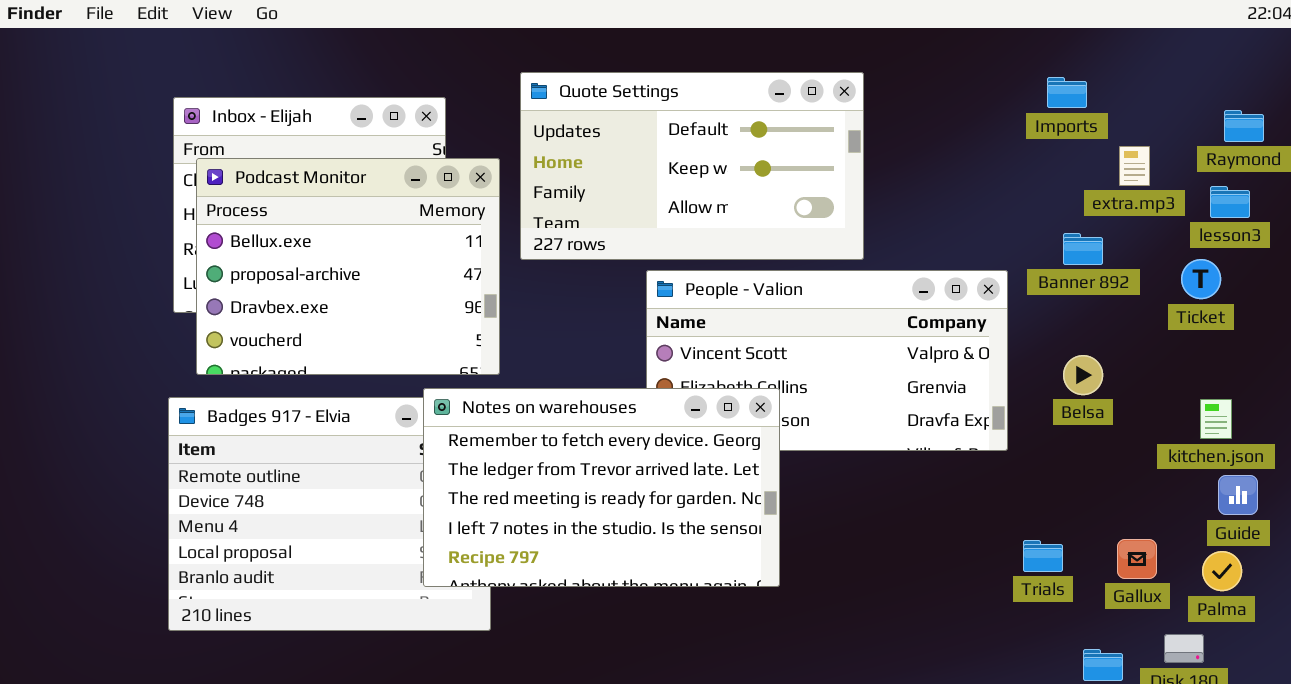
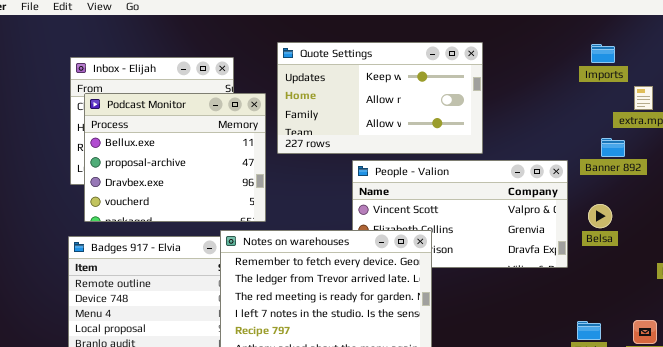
Quote Settings: [520,72,864,260] -> [277,42,483,154], scrolled down 1 row
Belsa: [1063,355,1103,395] -> [588,204,612,228], moved

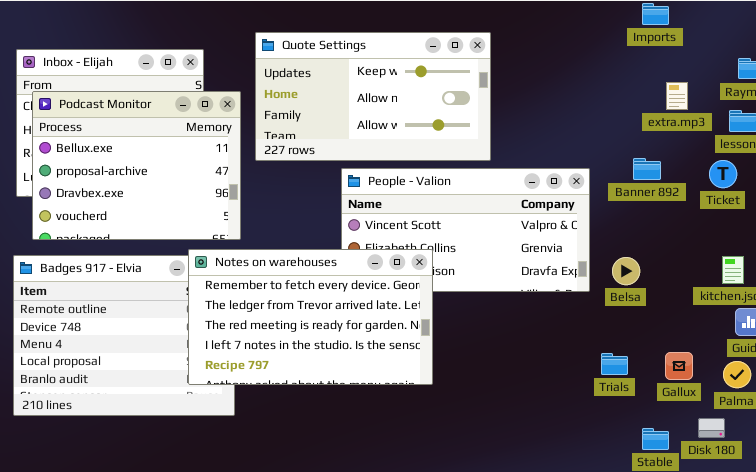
Imports: [591,44,615,63] -> [642,3,669,25], moved
Banner 892: [601,138,625,157] -> [633,158,661,180], moved
Belsa: [588,204,612,228] -> [612,257,640,285], moved

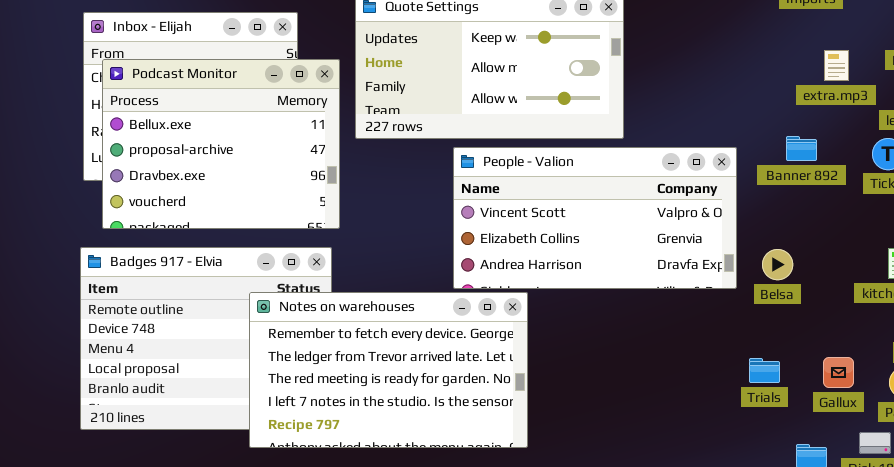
Notes on warehouses: [188,249,433,385] -> [249,292,528,448], moved

